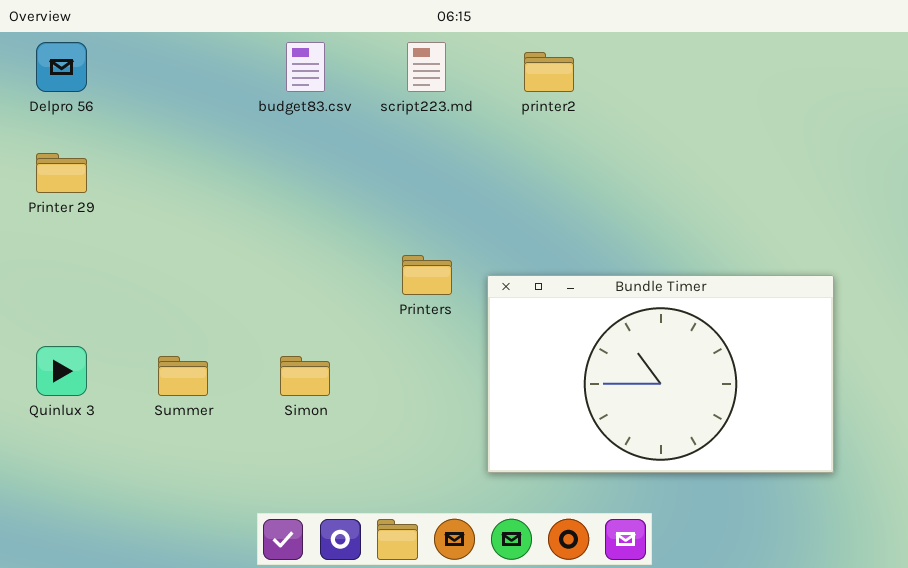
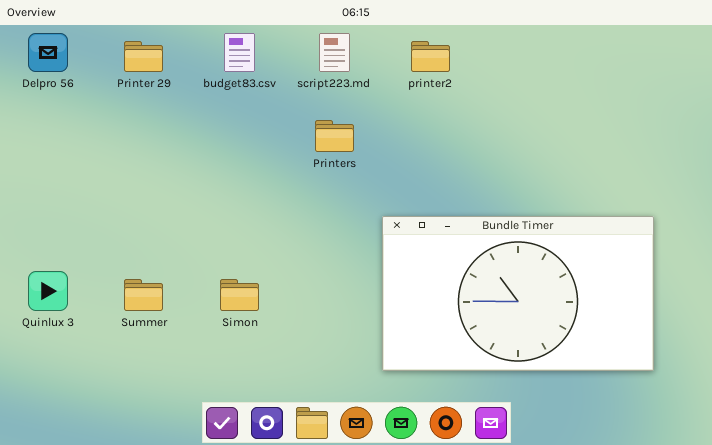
Printer 29: [36,153,87,193] -> [124,41,163,72], moved
Printers: [402,255,452,295] -> [315,120,354,152], moved

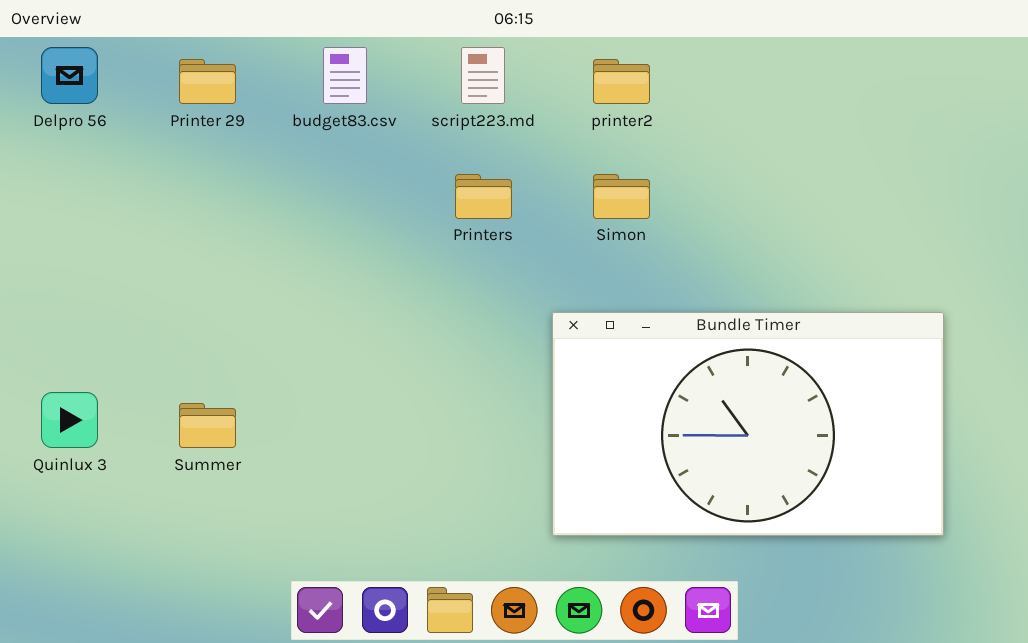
Simon: [220,279,259,311] -> [593,174,650,219], moved

